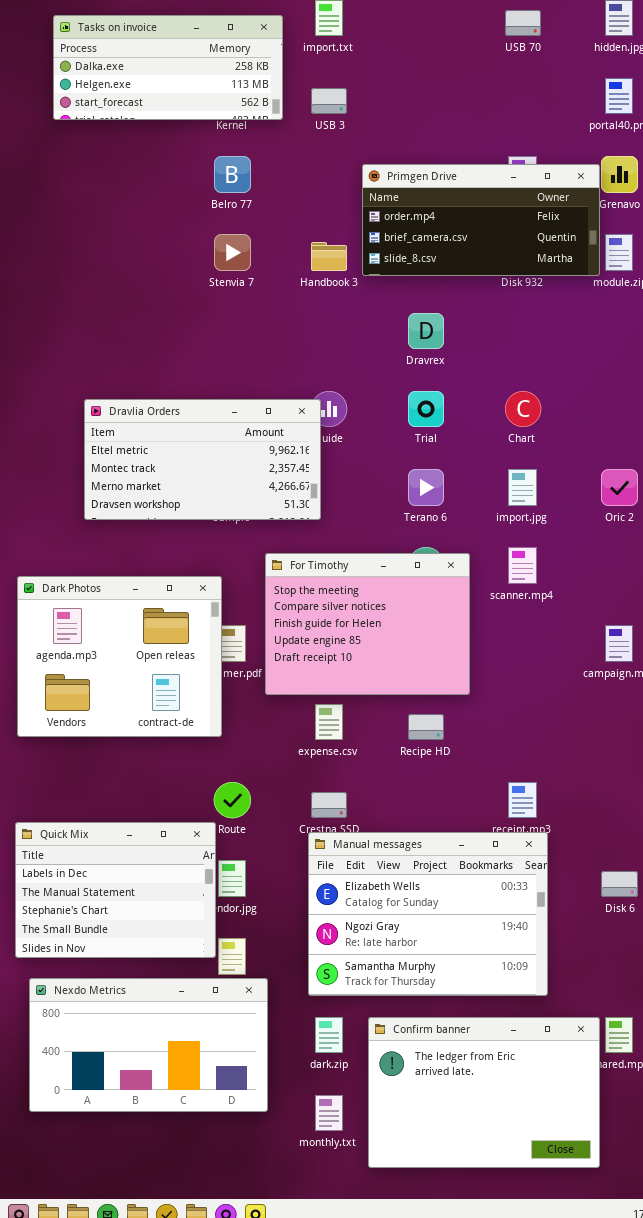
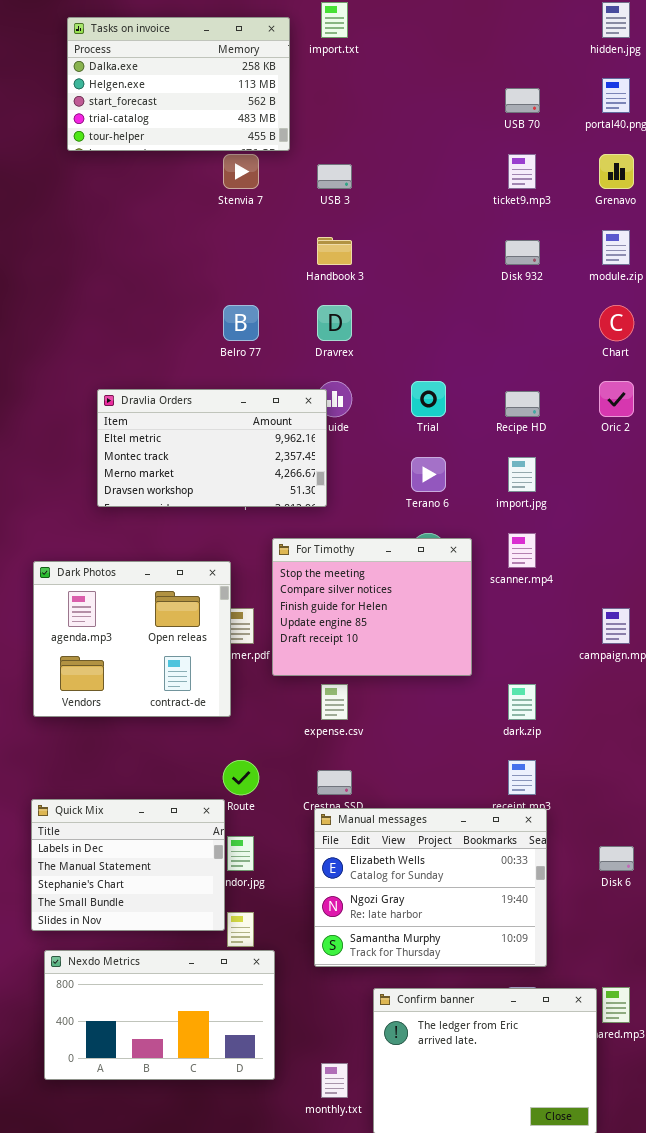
USB 70: [505,10,541,36] -> [505,88,540,113], moved
Tasks on invoice: [53,15,283,120] -> [67,17,290,151], resized
USB 3: [311,88,347,114] -> [317,164,352,189], moved
Belro 77: [214,156,251,193] -> [223,305,259,341], moved
Primgen Drive: [362,164,600,276] -> none, closed
Stenvia 7: [214,234,251,271] -> [223,154,259,189], moved
Dravrex: [408,313,444,349] -> [317,305,352,341], moved
Chart: [505,391,541,427] -> [599,305,634,341], moved
Oric 2: [601,469,638,506] -> [599,381,634,417], moved
Recipe HD: [408,714,444,740] -> [505,391,540,417], moved
dark.zip: [315,1017,343,1053] -> [508,684,536,720], moved

